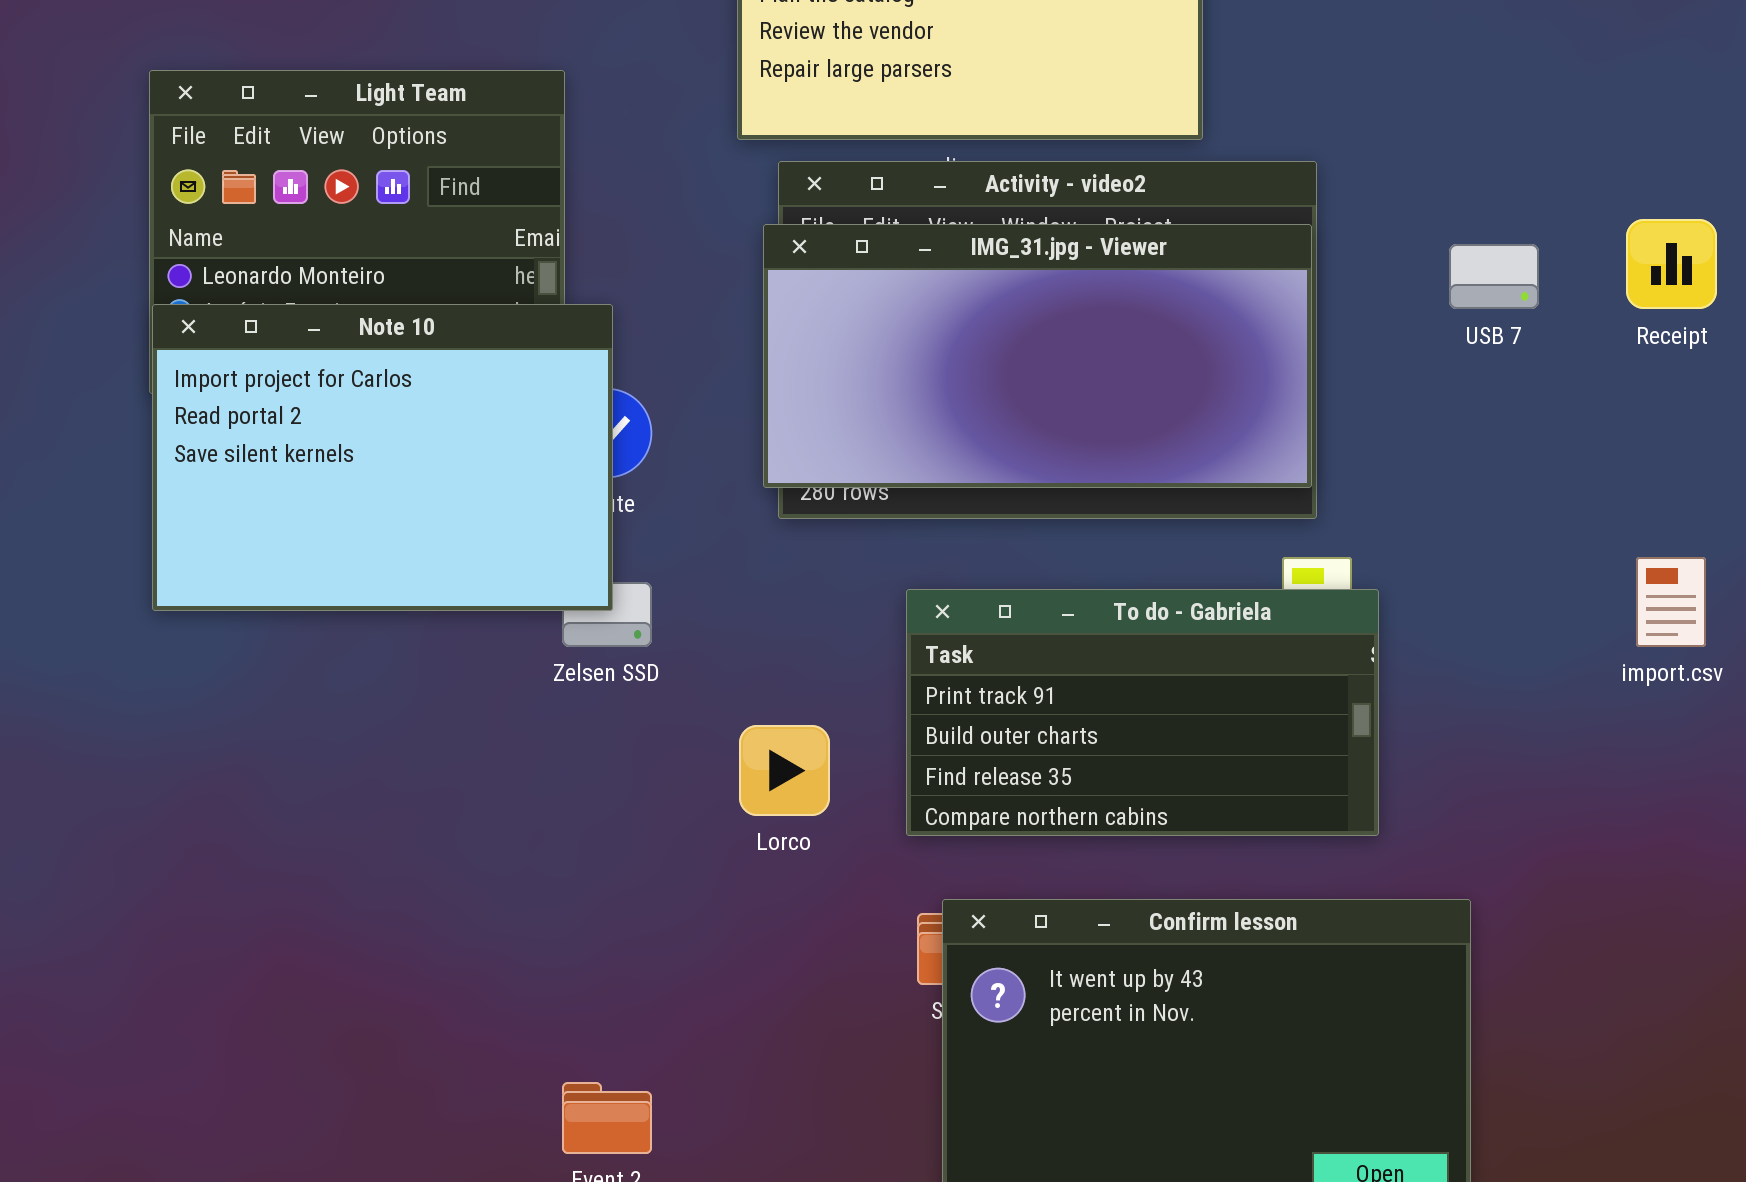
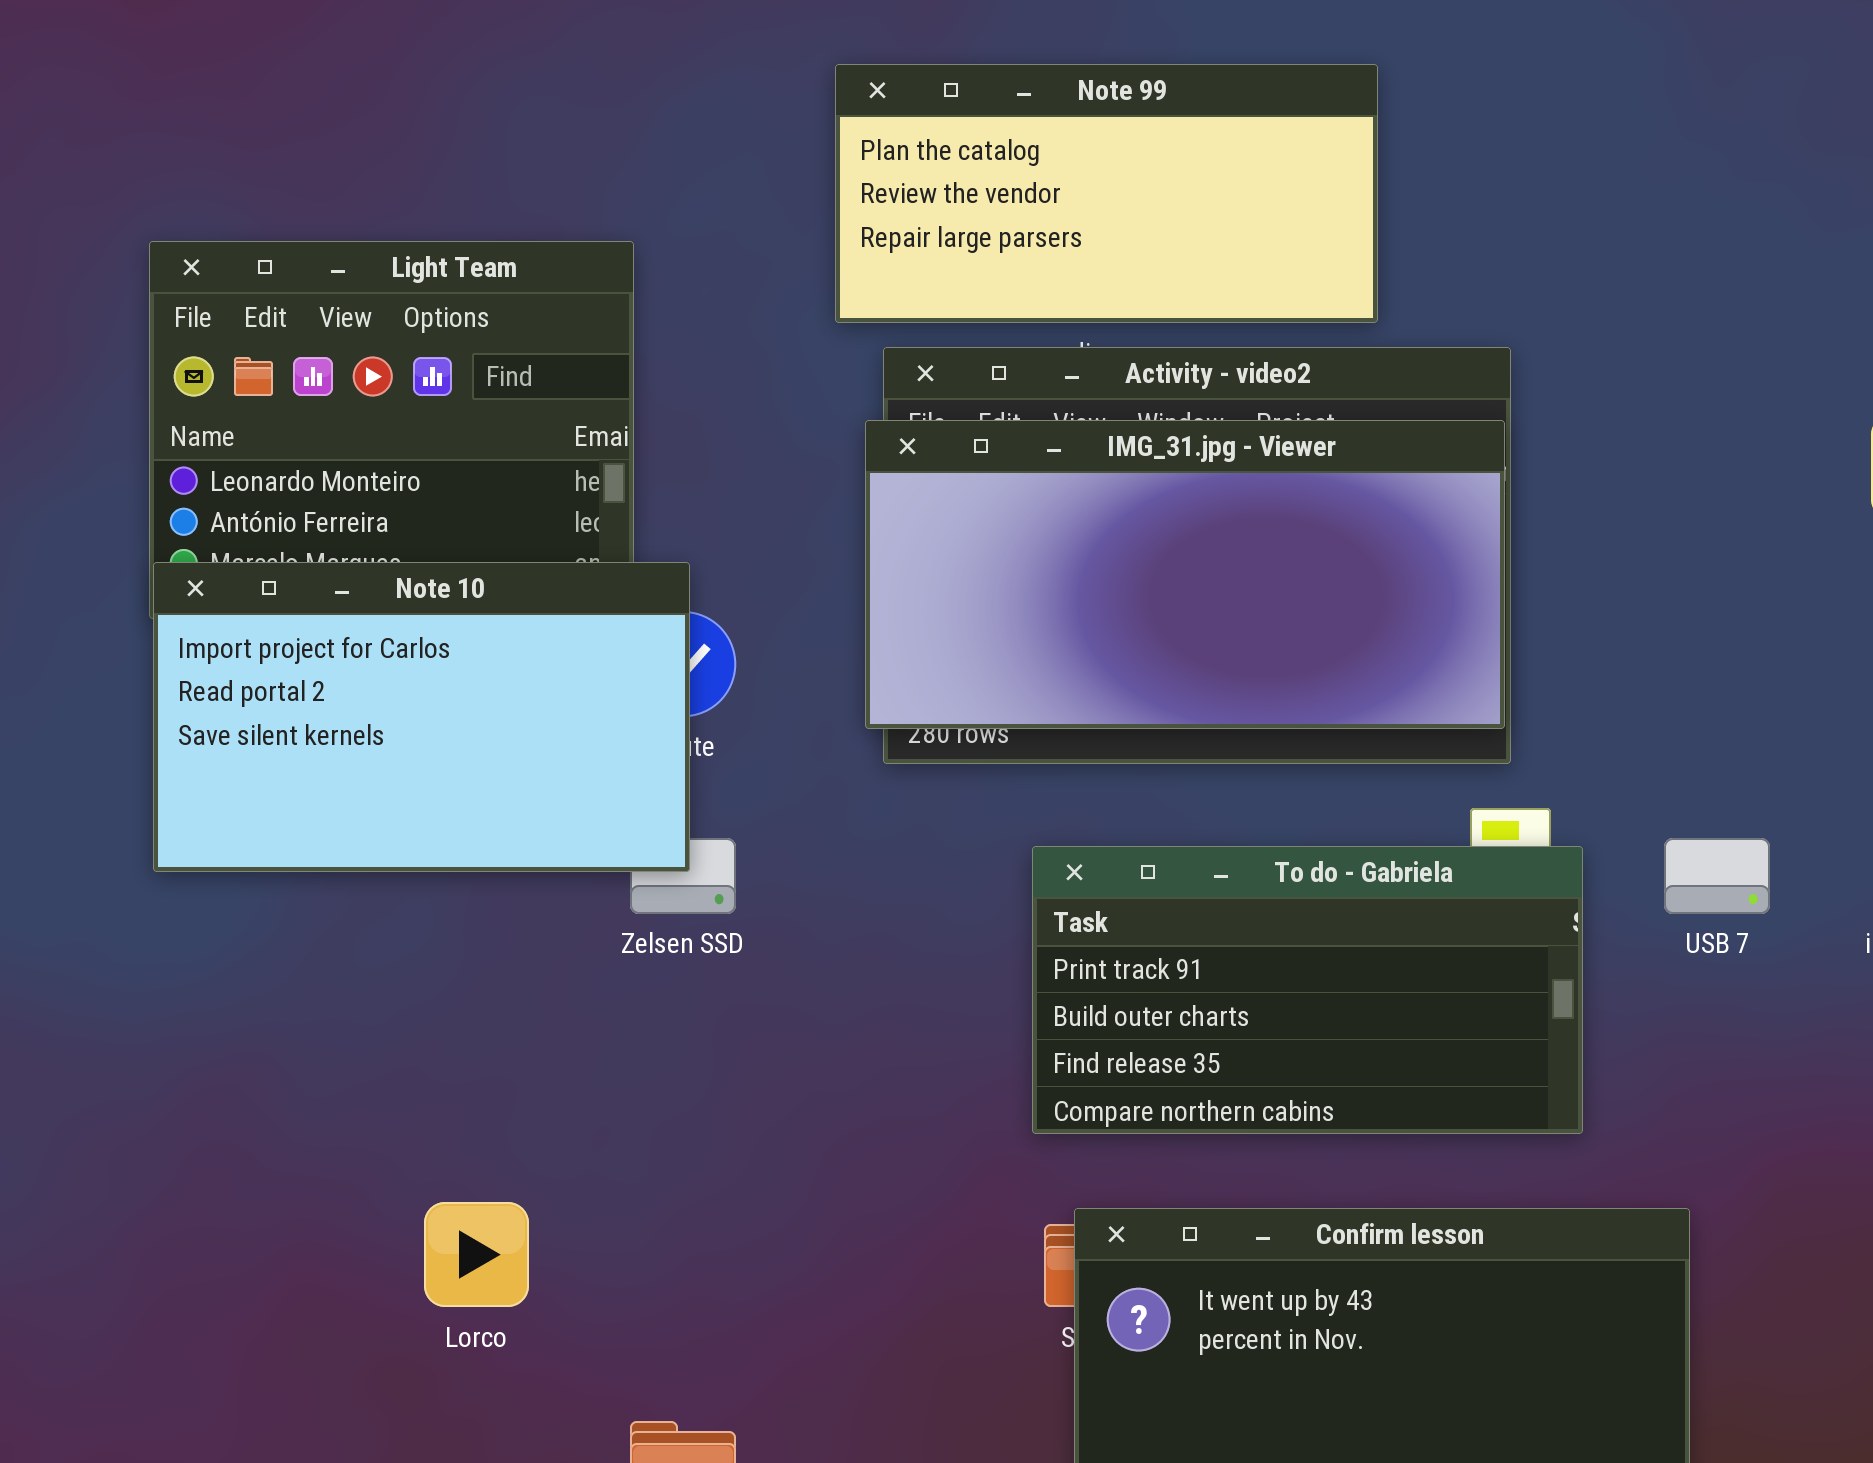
USB 7: [1449,244,1539,309] -> [1664,838,1770,914], moved
Note 10: [152,304,613,611] -> [153,562,690,872], resized
Lorco: [739,725,830,816] -> [424,1202,529,1307], moved

